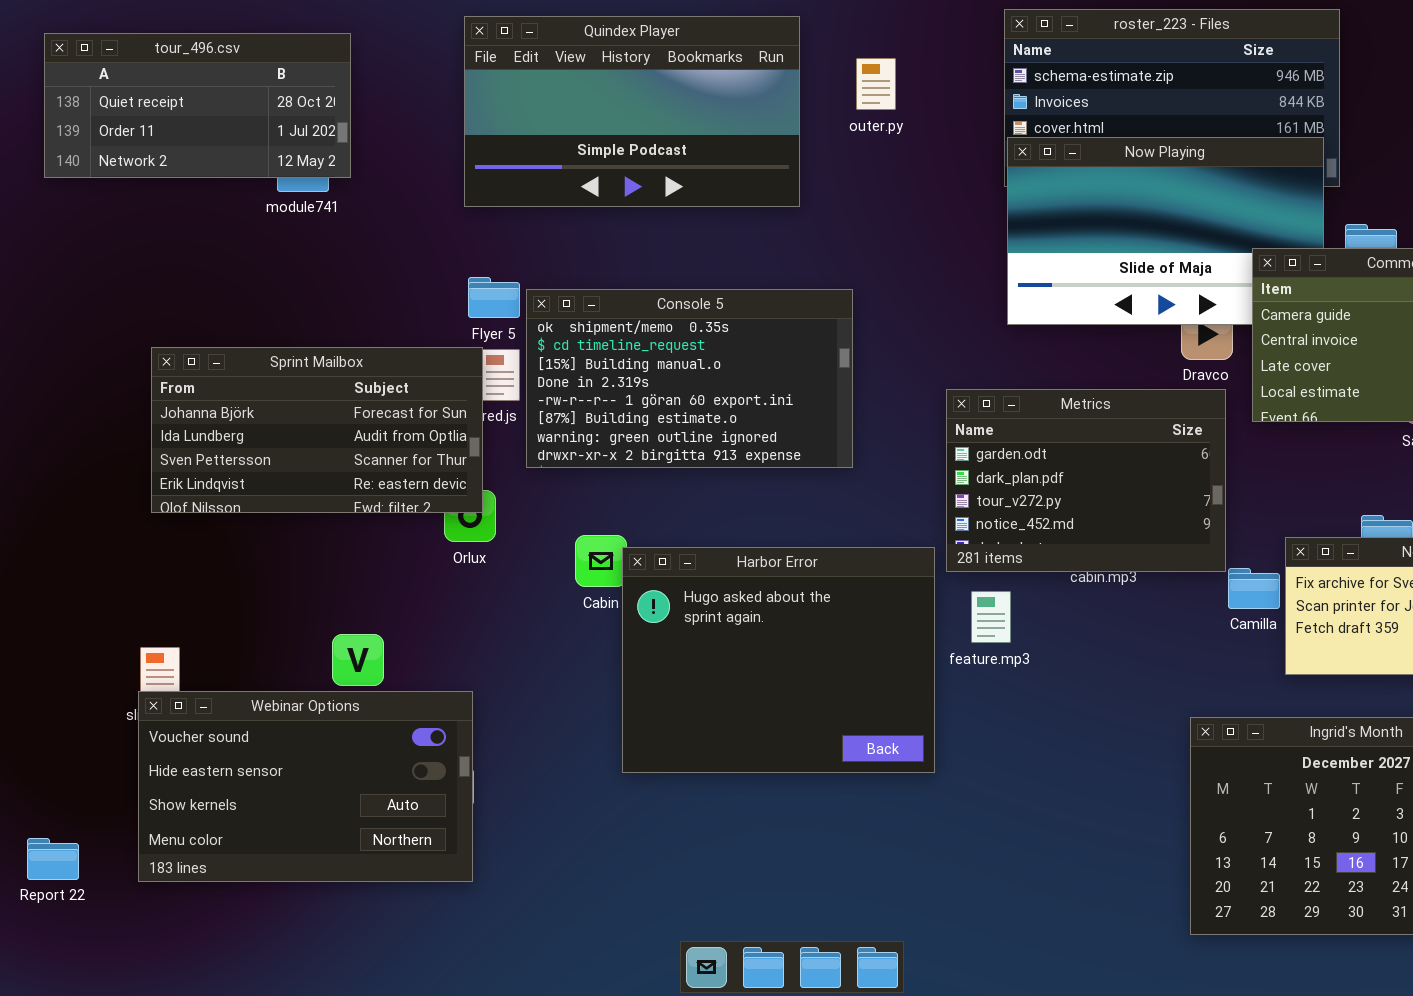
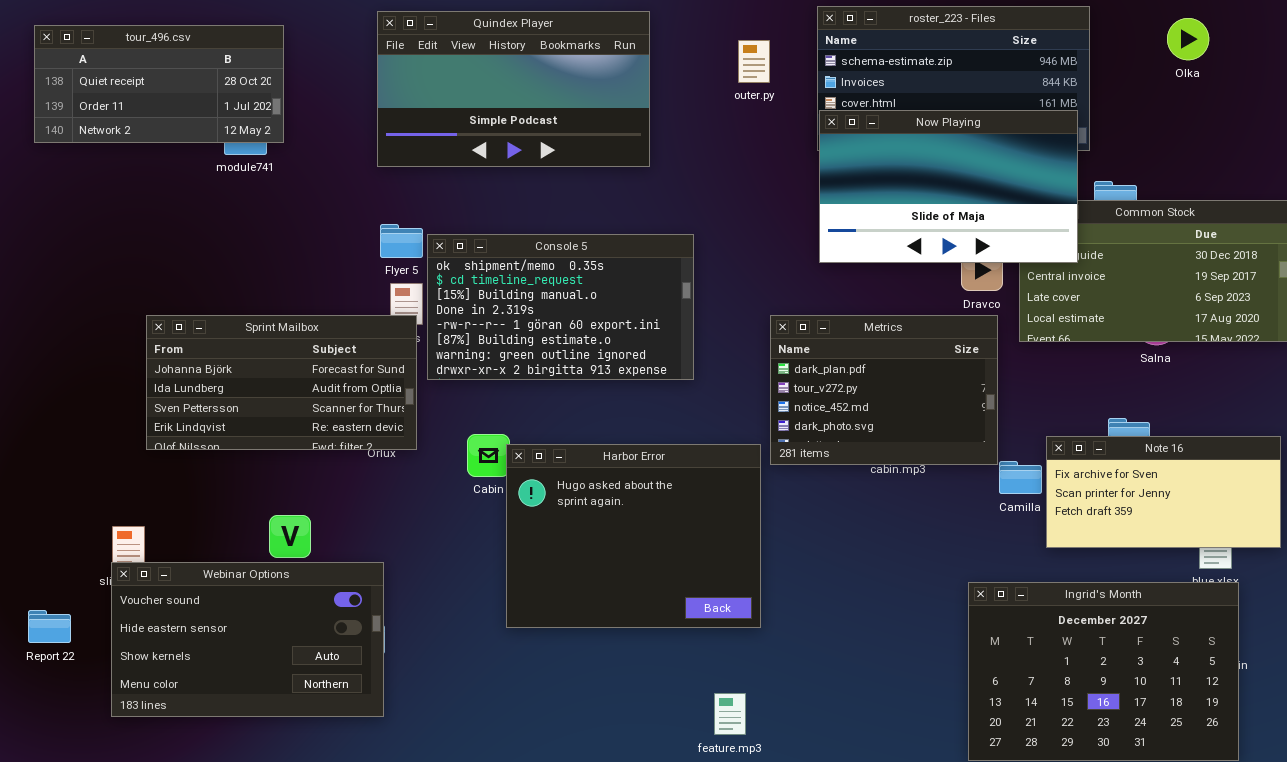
outer.py: [856,58,896,110] -> [738,40,770,83], moved
Now Playing: [1007,137,1324,325] -> [819,110,1078,263], raised
Sprint Mailbox: [151,347,483,513] -> [146,315,417,450], moved
Metrics: [946,389,1226,572] -> [770,315,998,465], scrolled down 1 row
feature.mp3: [971,591,1011,643] -> [714,693,746,735], moved
Report 22: [27,838,79,880] -> [28,610,71,643], moved

